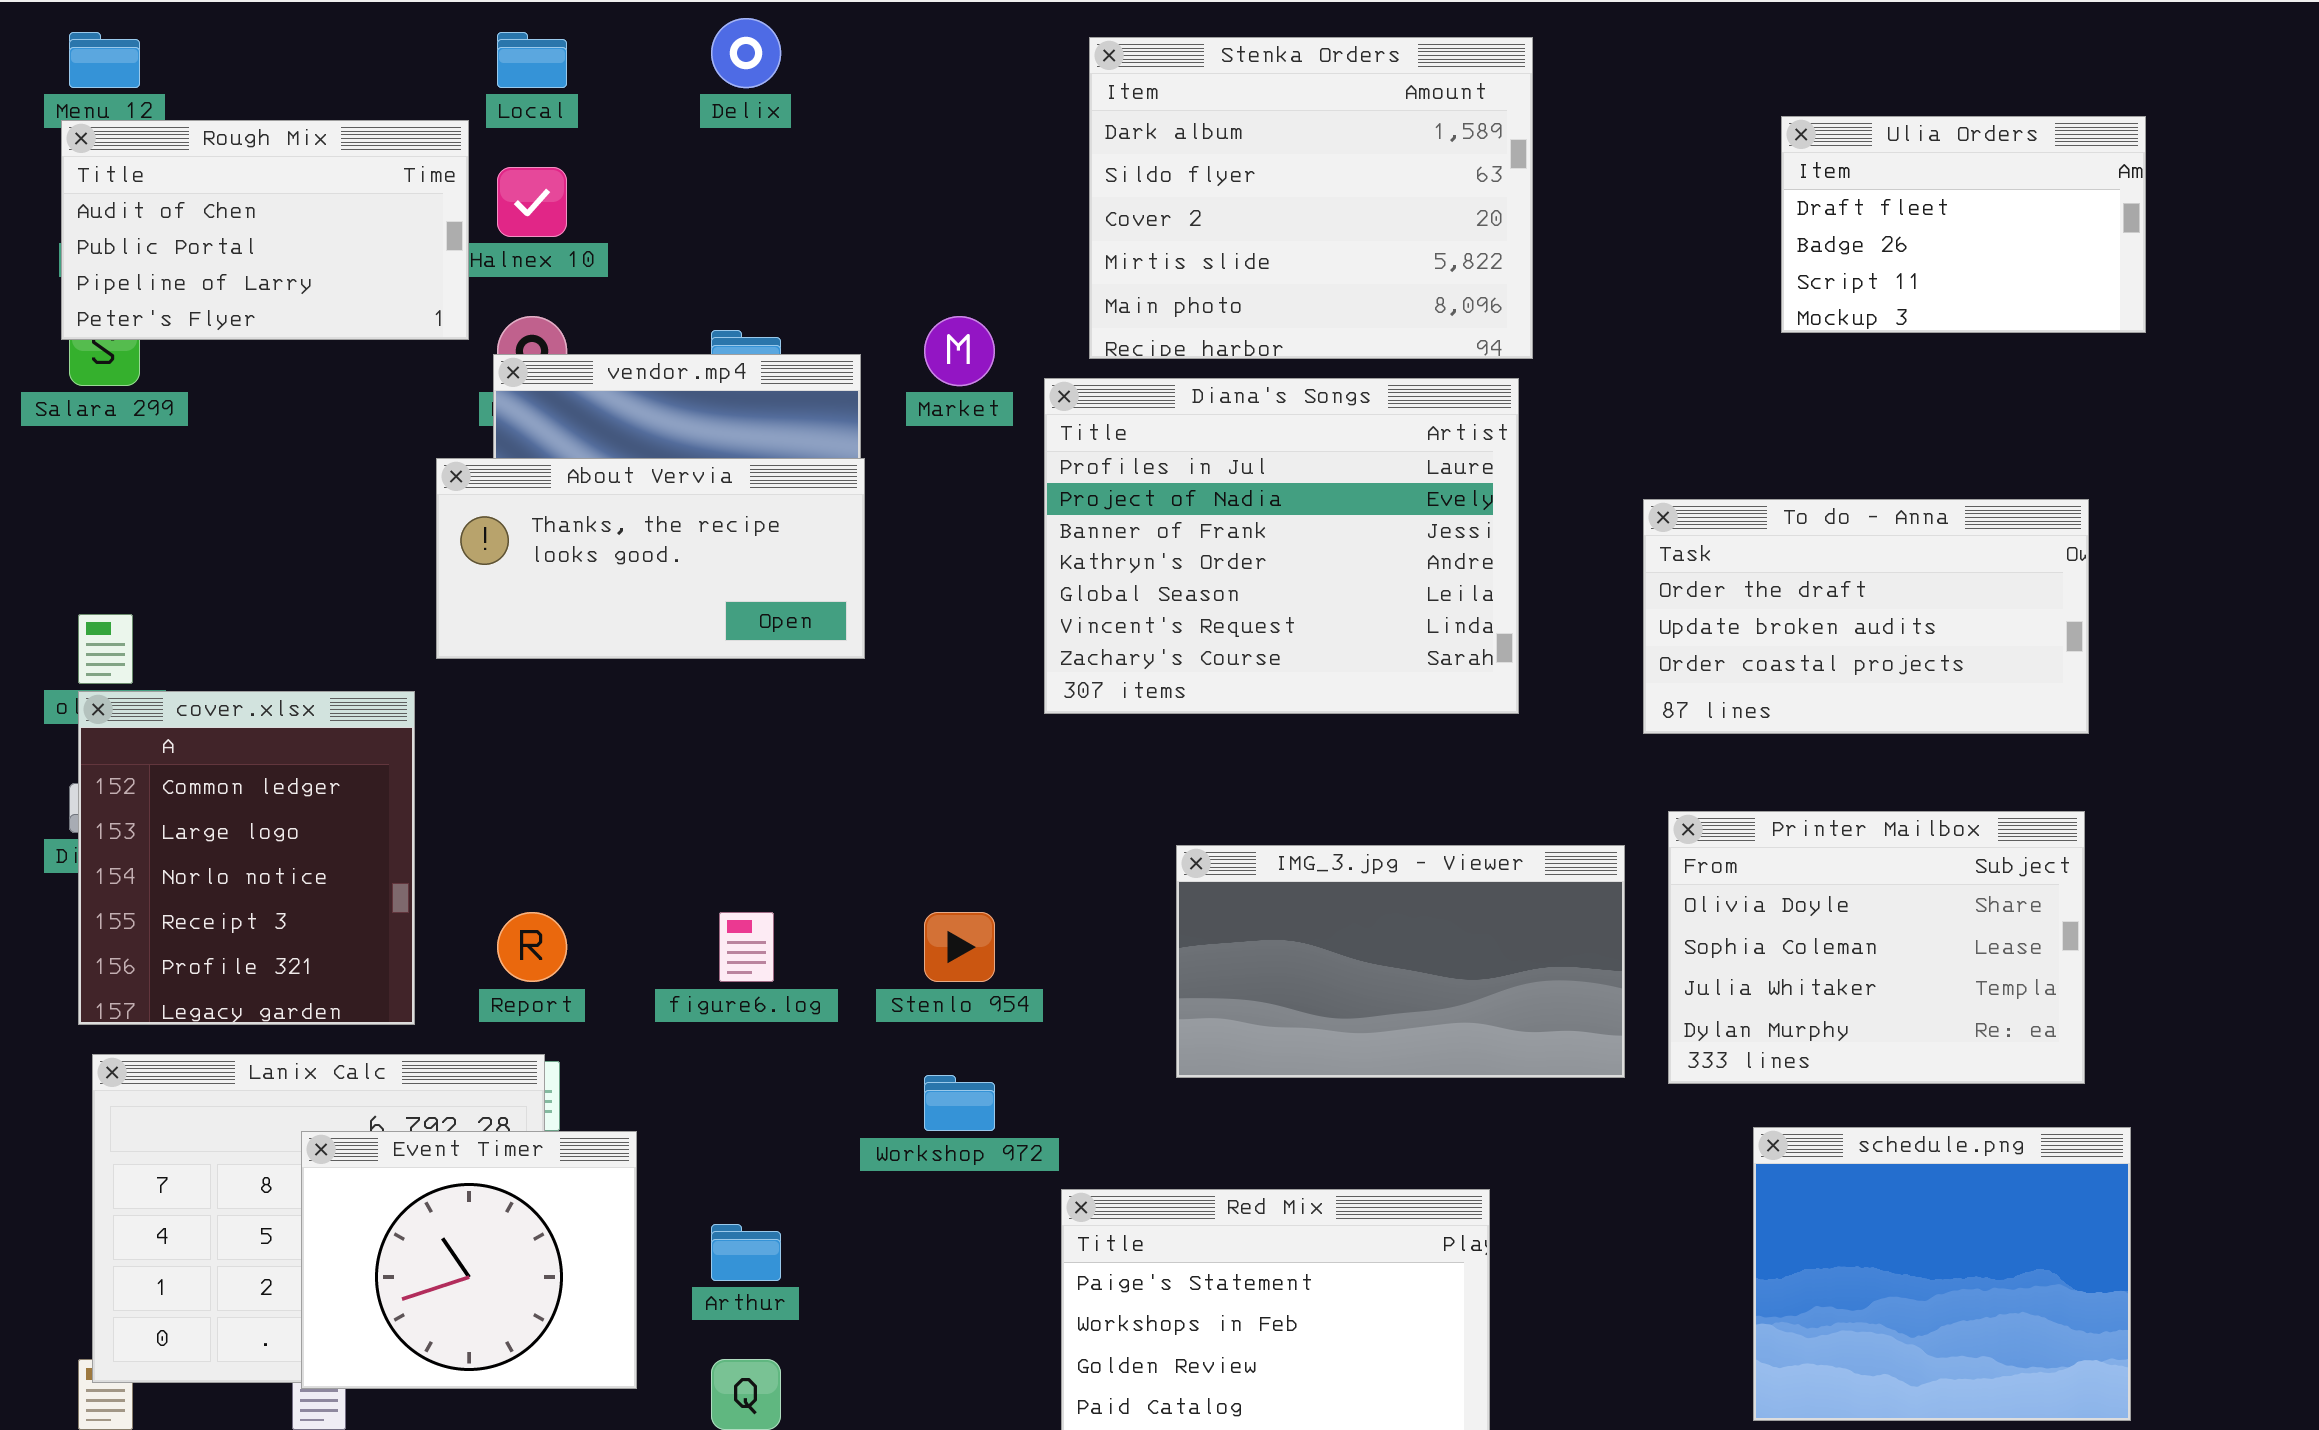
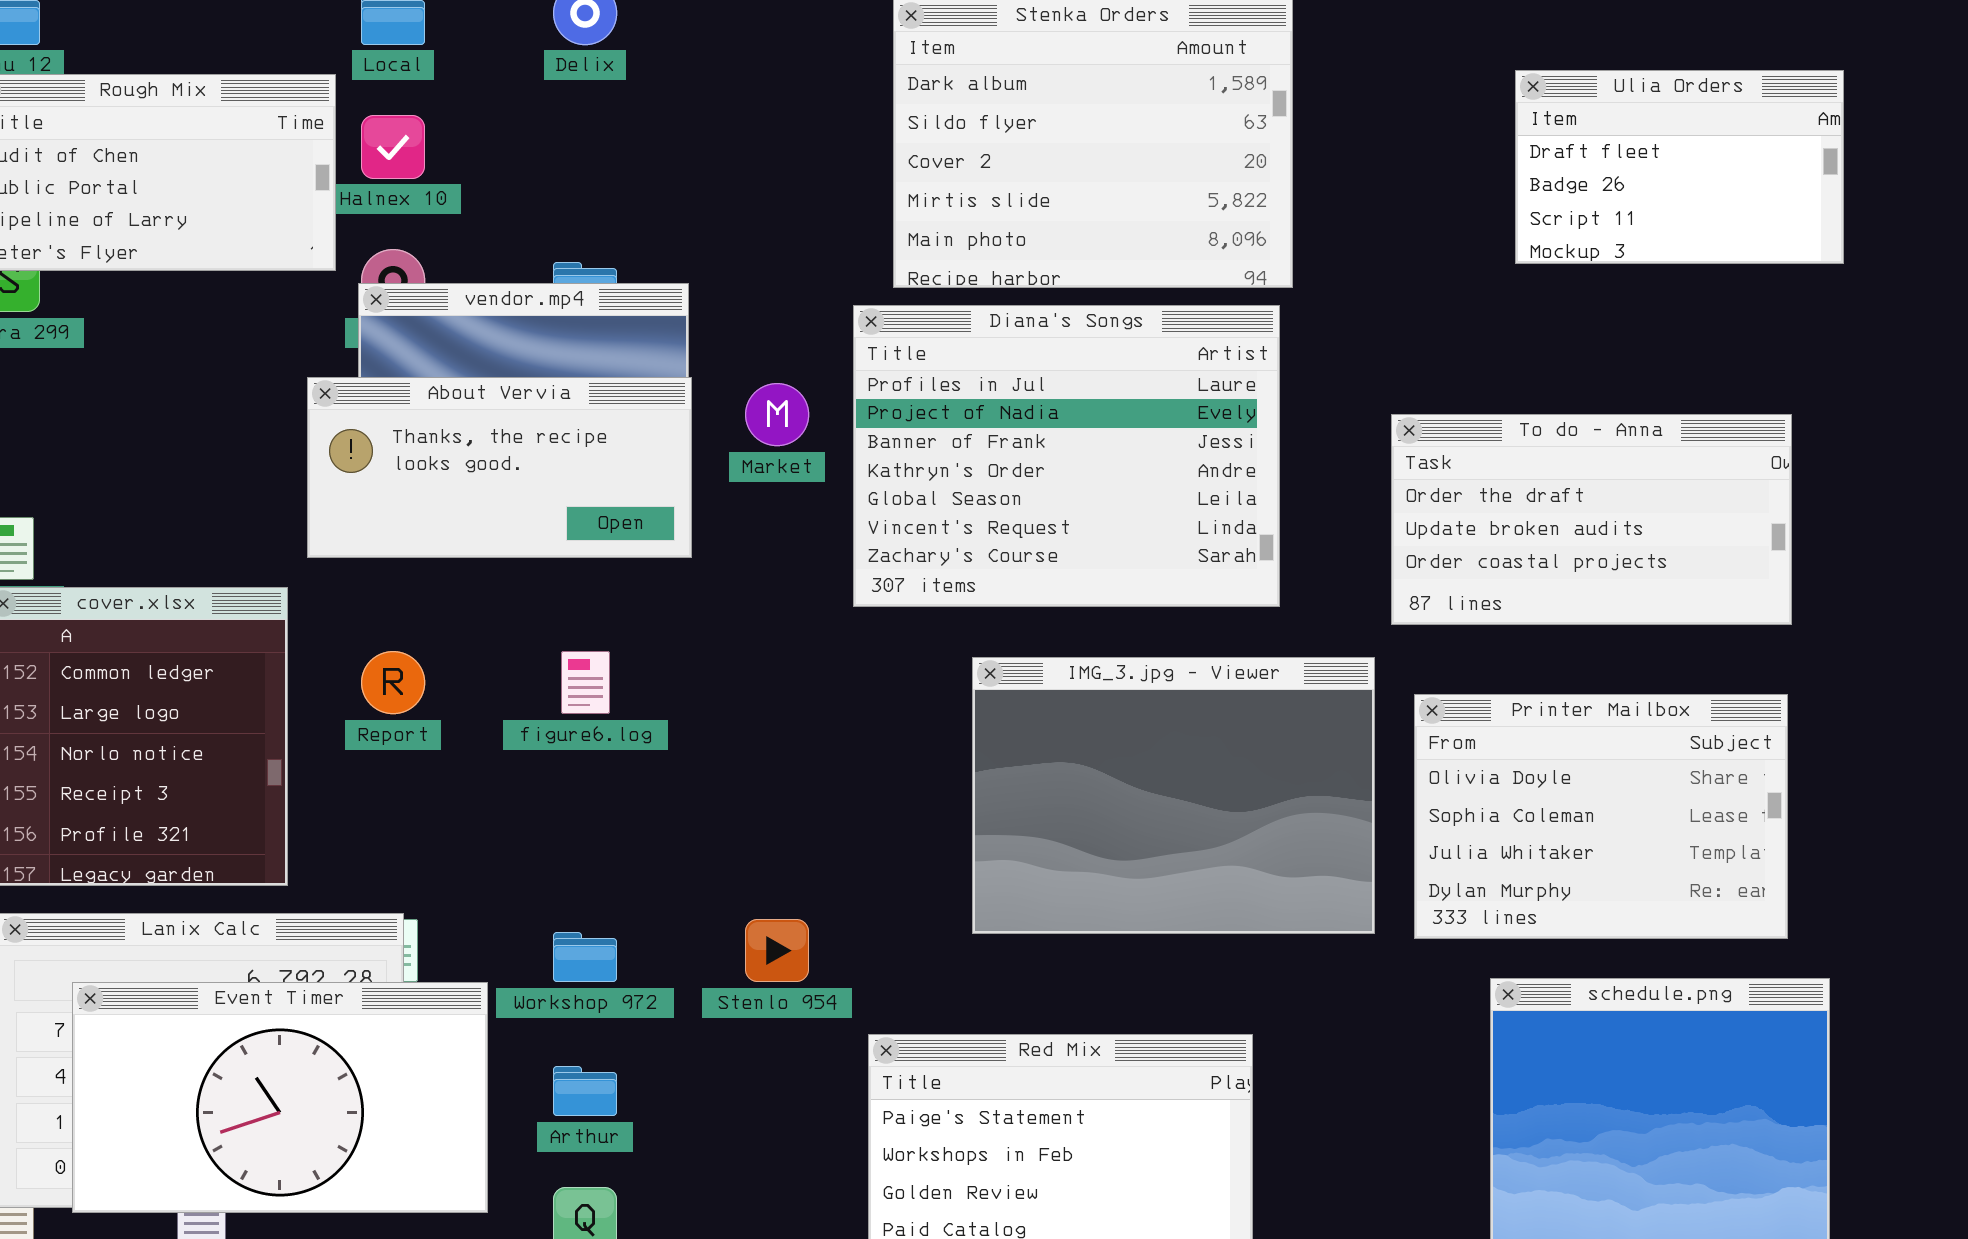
Market: [924,316,995,386] -> [745,383,809,446], moved
IMG_3.jpg - Viewer: [1176,845,1625,1078] -> [972,657,1375,934], resized
Report: [497,912,567,982] -> [361,651,425,714], moved
figure6.log: [719,912,774,982] -> [561,651,610,714], moved
Stenlo 954: [924,912,995,982] -> [745,919,809,982], moved
Workshop 972: [924,1075,995,1131] -> [553,932,617,982], moved
Event Timer: [301,1131,637,1389] -> [72,982,488,1213], resized

